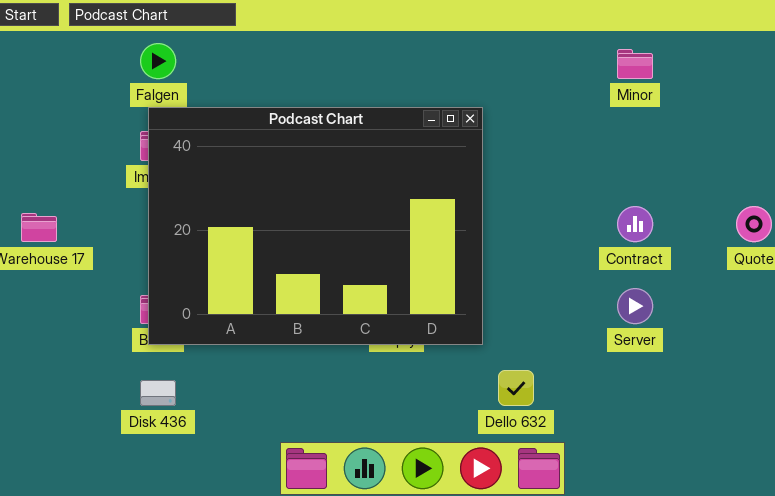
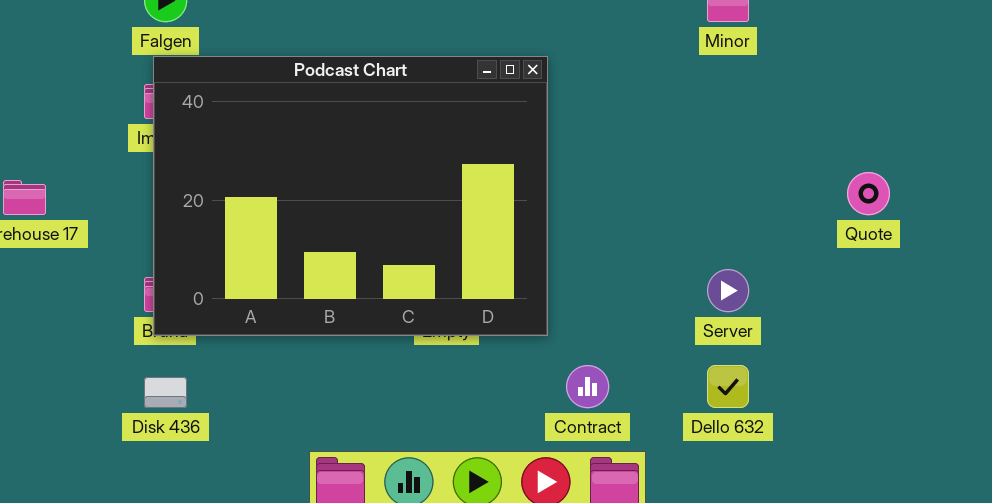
Contract: [617,206,653,242] -> [566,365,609,408], moved
Dello 632: [498,370,534,406] -> [707,365,749,408], moved

